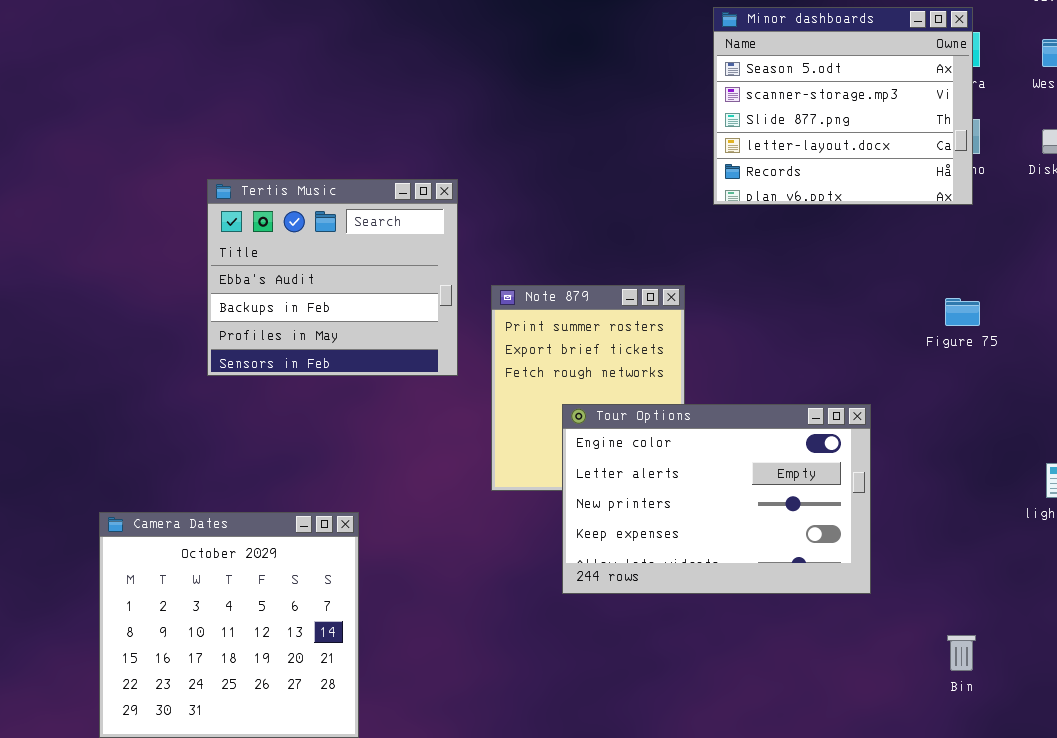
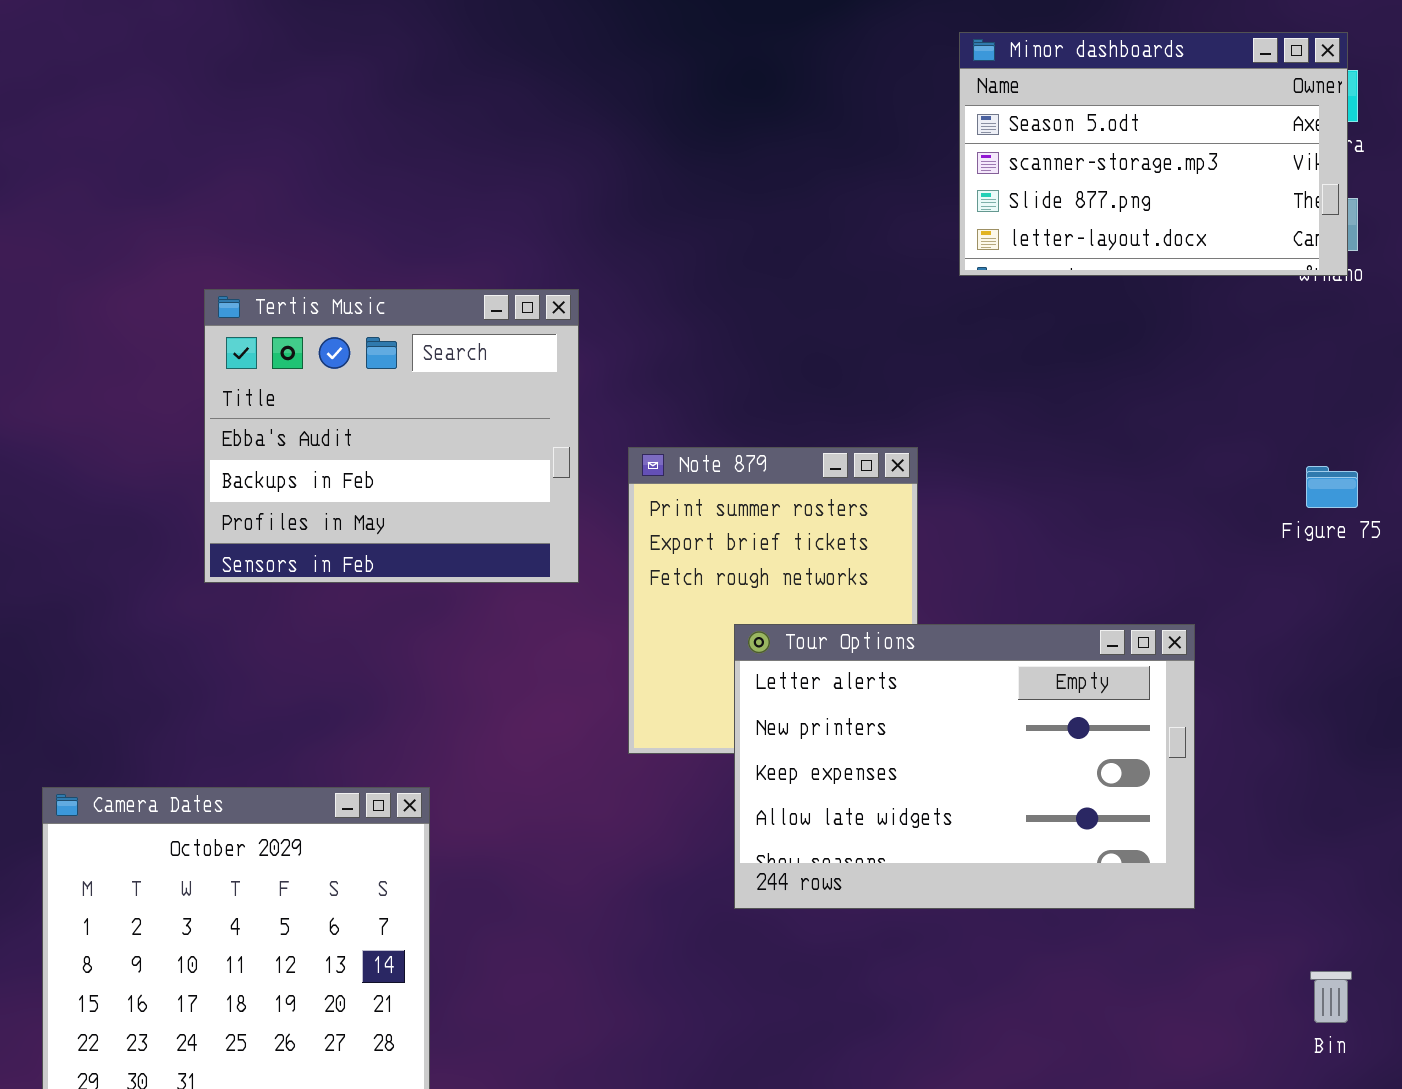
Minor dashboards: [713,7,973,205] -> [959,32,1348,276], resized
Tour Options: [562,404,871,594] -> [734,624,1195,909], scrolled down 1 row

